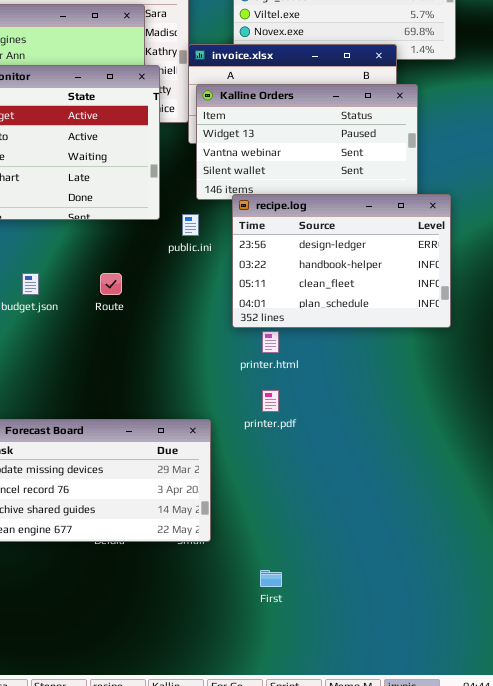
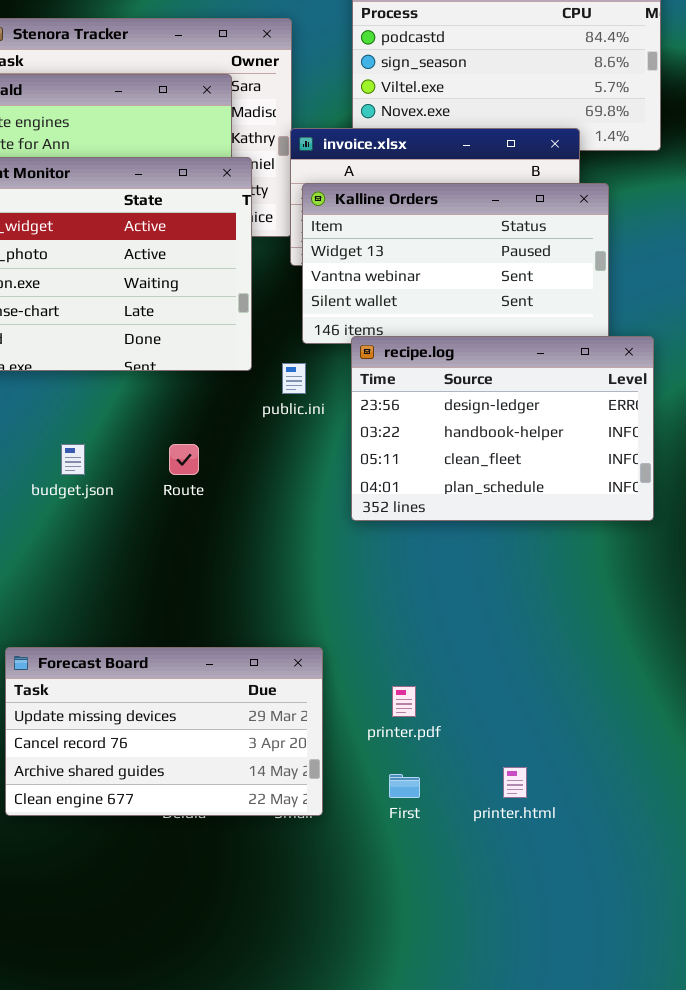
printer.html: [262,331,279,353] -> [503,767,527,798], moved
printer.pdf: [262,390,279,412] -> [392,686,416,717], moved
First: [260,570,282,587] -> [389,774,420,798], moved

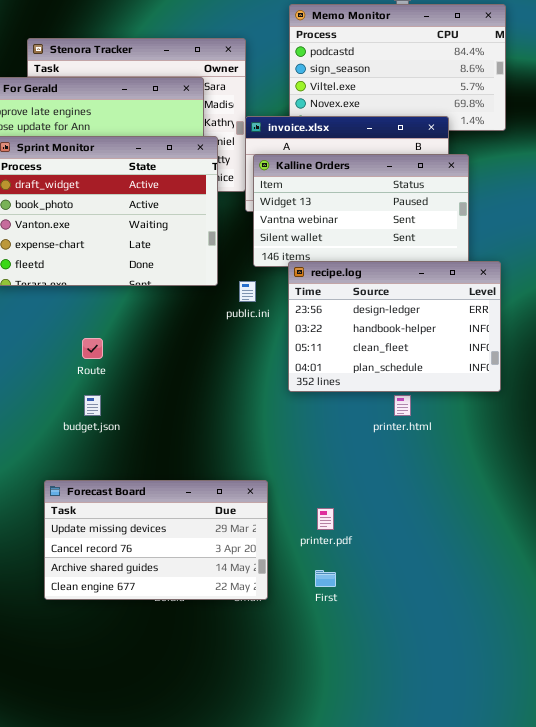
budget.json: [61,444,85,475] -> [84,395,101,416], moved
Route: [169,444,199,475] -> [82,338,103,359], moved
printer.html: [503,767,527,798] -> [394,395,411,416], moved

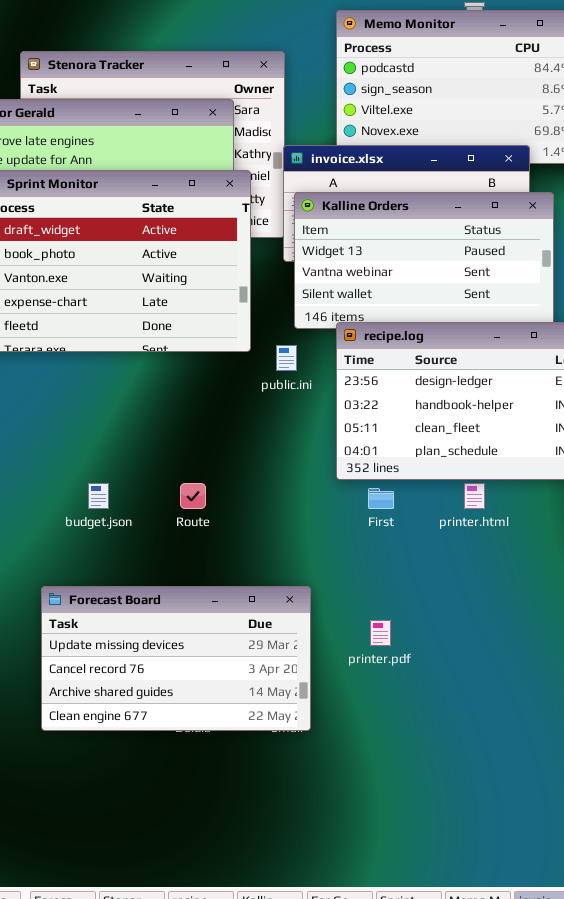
Route: [82,338,103,359] -> [180,483,206,509], moved
First: [315,570,336,587] -> [368,488,394,509], moved

